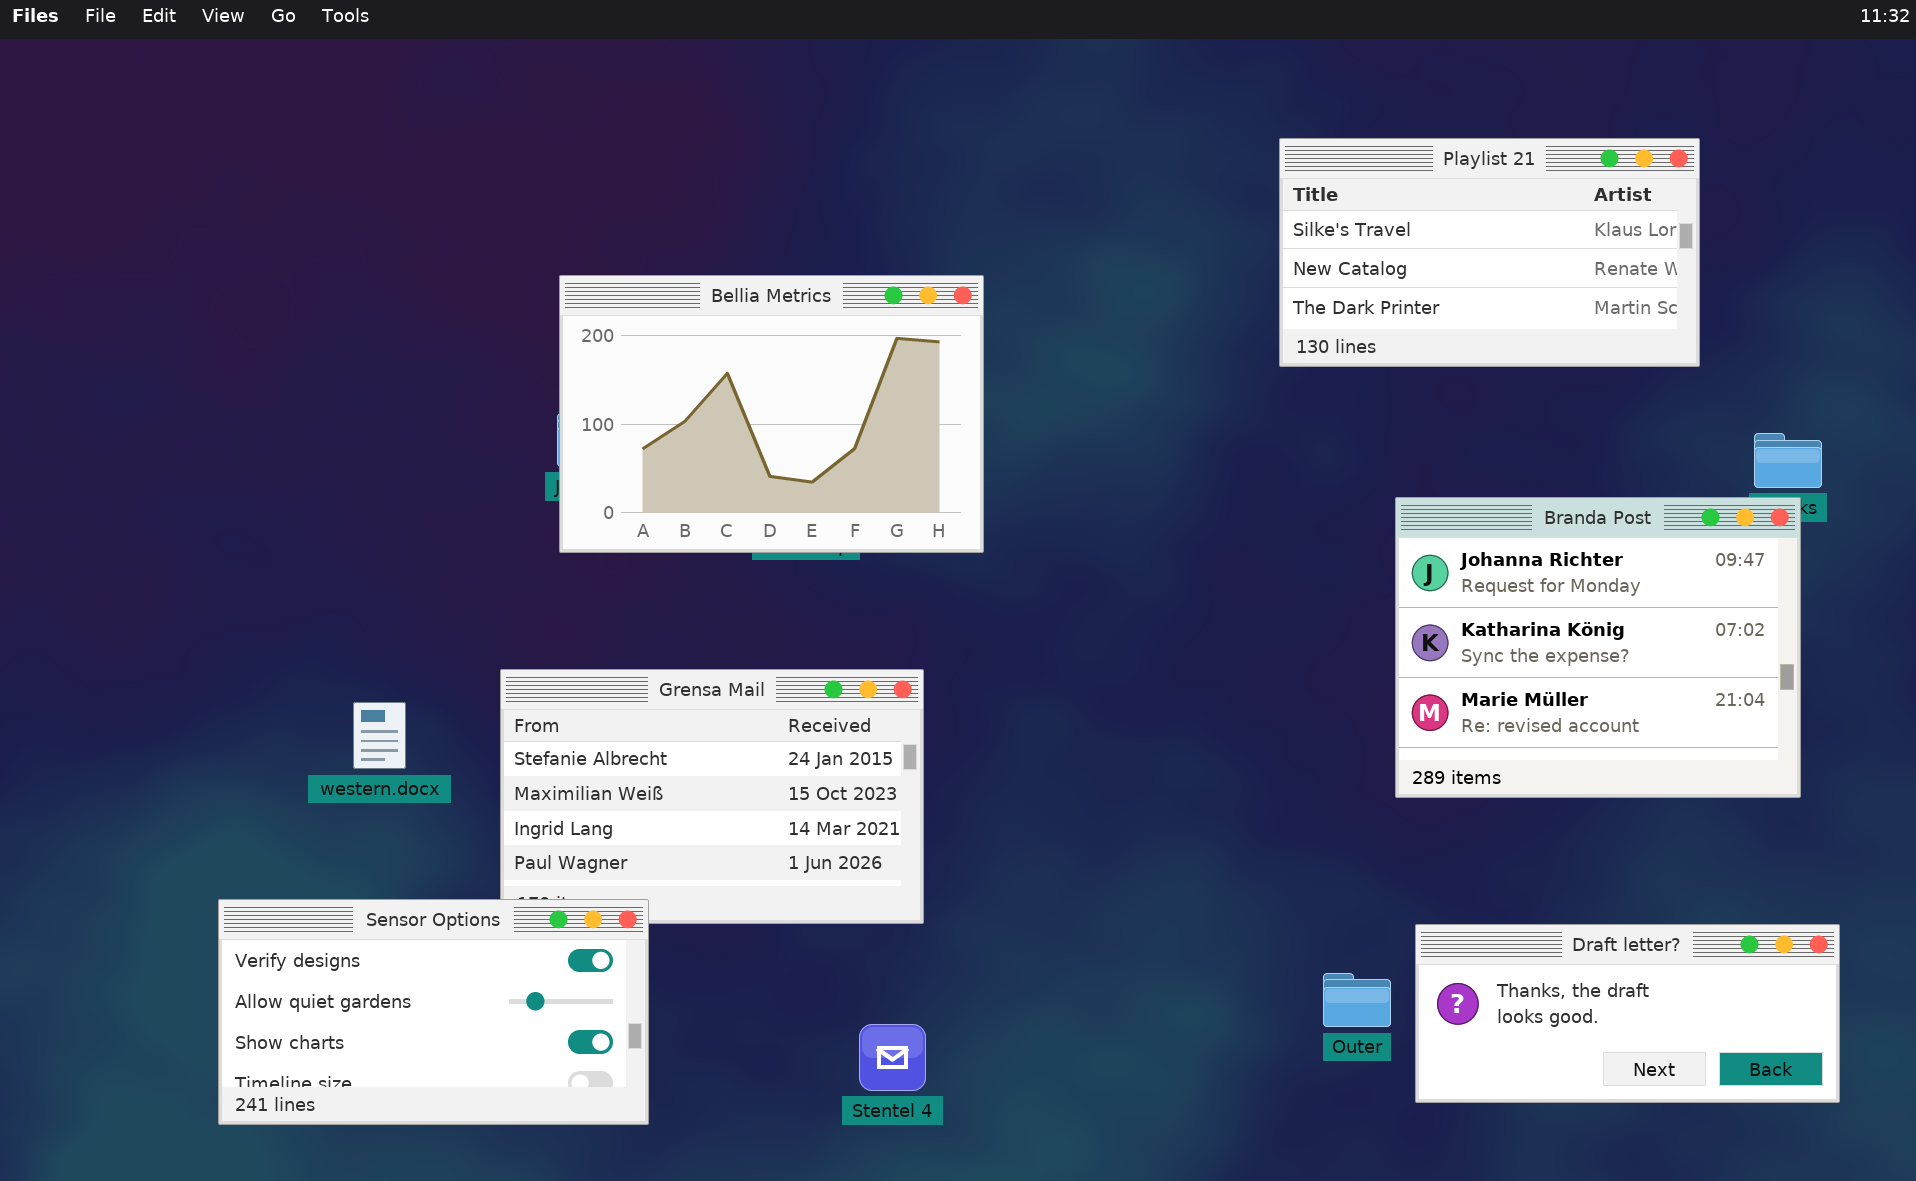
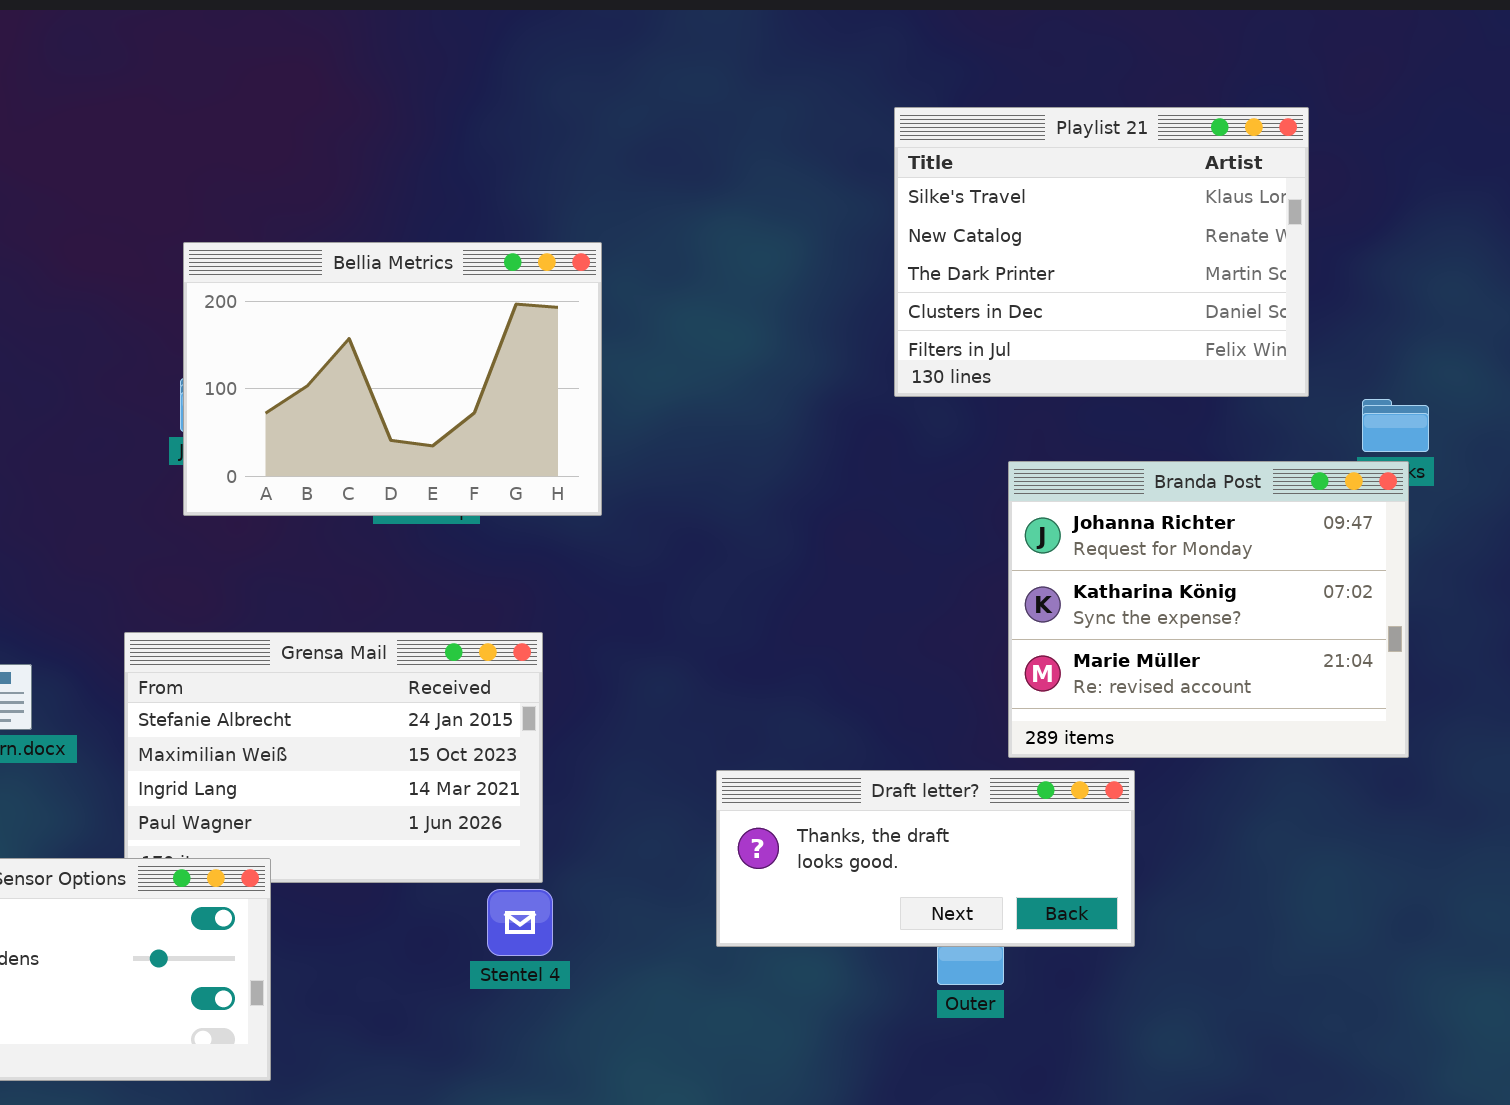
Playlist 21: [1279,138,1700,367] -> [894,107,1309,397], resized
Draft letter?: [1415,924,1840,1103] -> [716,770,1135,947], moved
Stentel 4: [859,1024,926,1091] -> [487,889,553,956], moved

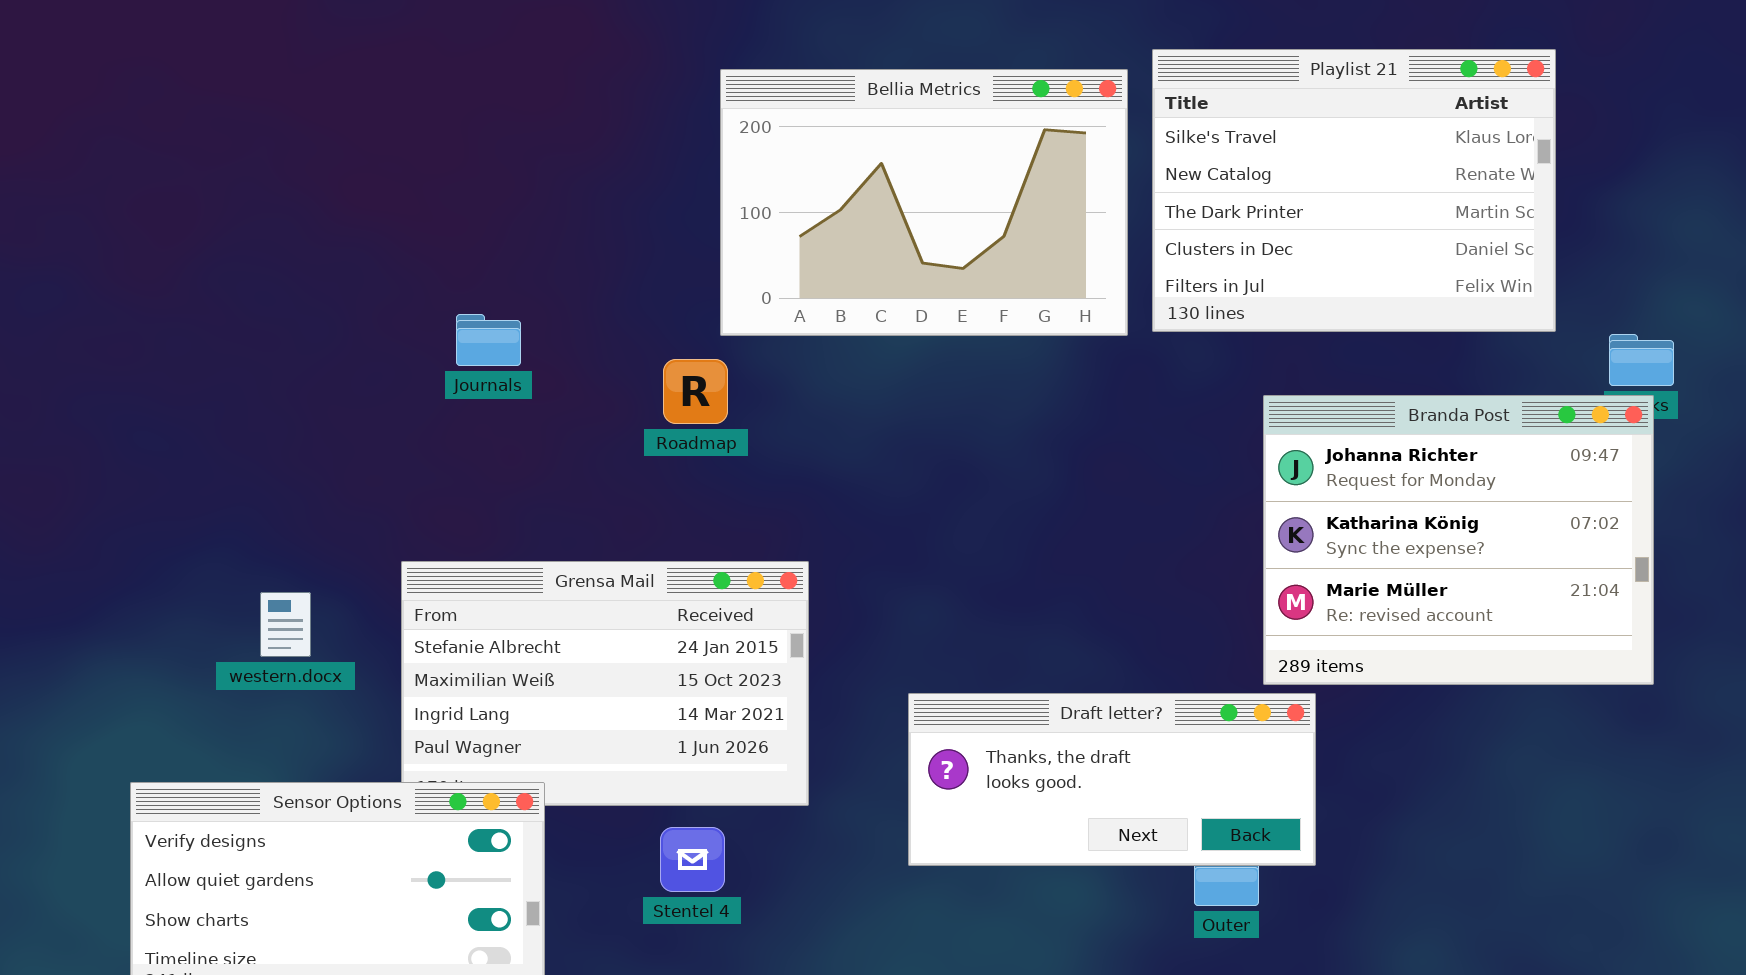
Bellia Metrics: [183,242,602,516] -> [720,69,1128,336], moved
Draft letter?: [716,770,1135,947] -> [908,693,1316,866], moved
Stentel 4: [487,889,553,956] -> [660,827,725,892], moved

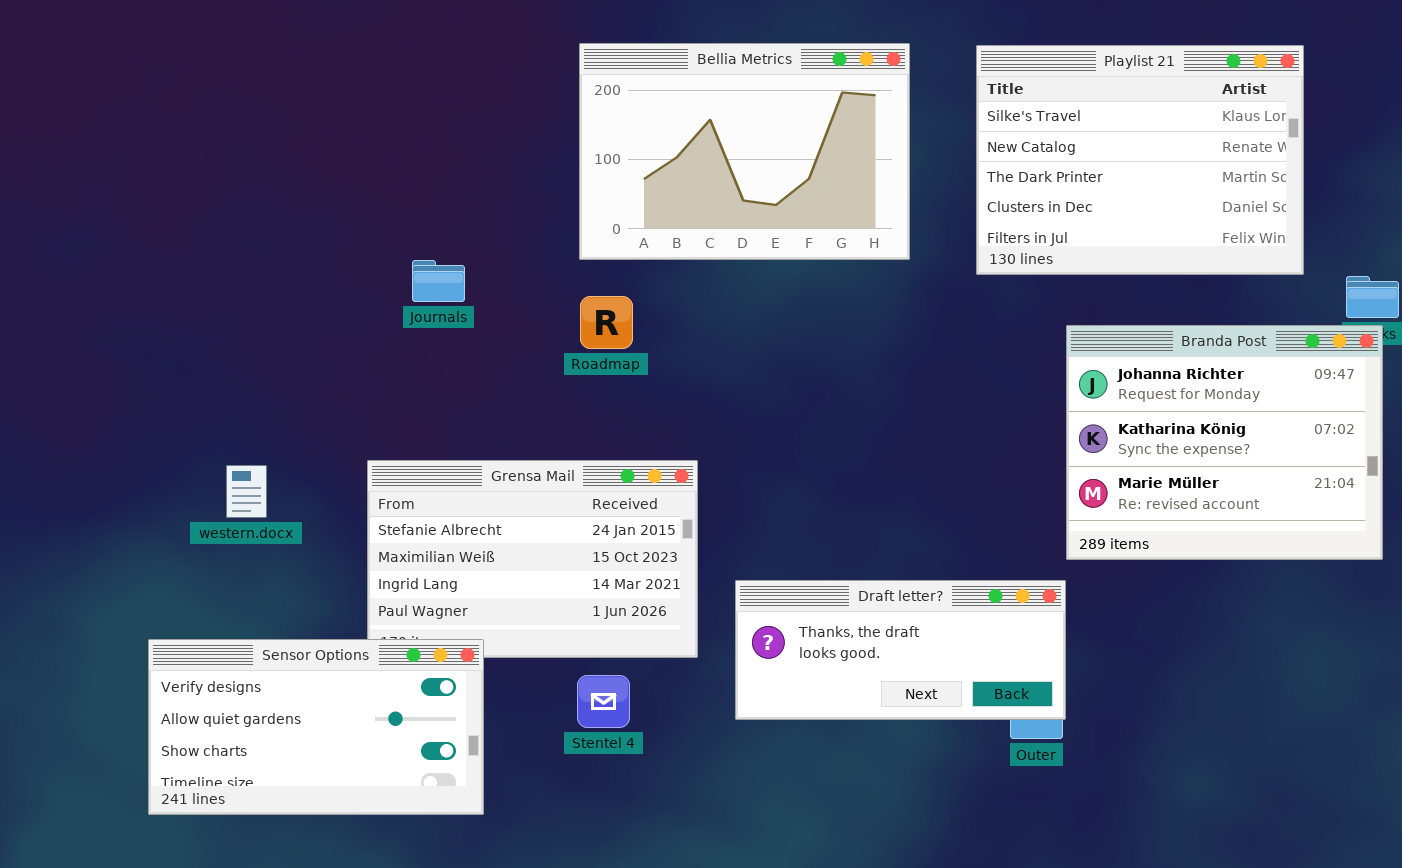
Bellia Metrics: [720,69,1128,336] -> [579,43,910,260], moved
western.docx: [260,592,311,657] -> [226,465,267,518], moved
Draft letter?: [908,693,1316,866] -> [735,580,1066,720], moved

